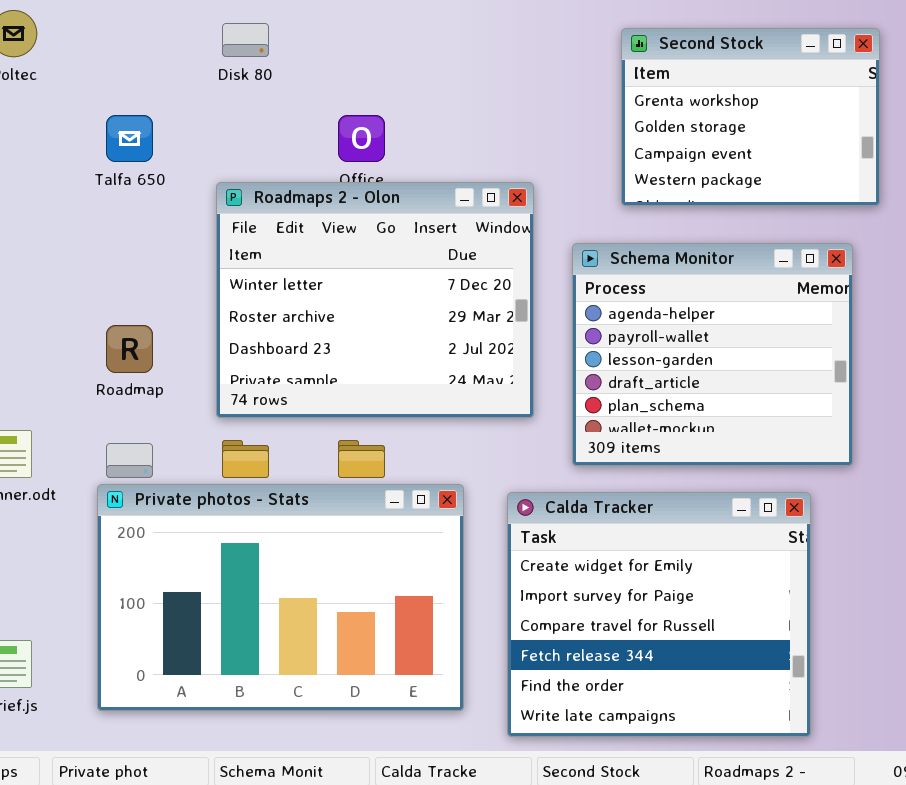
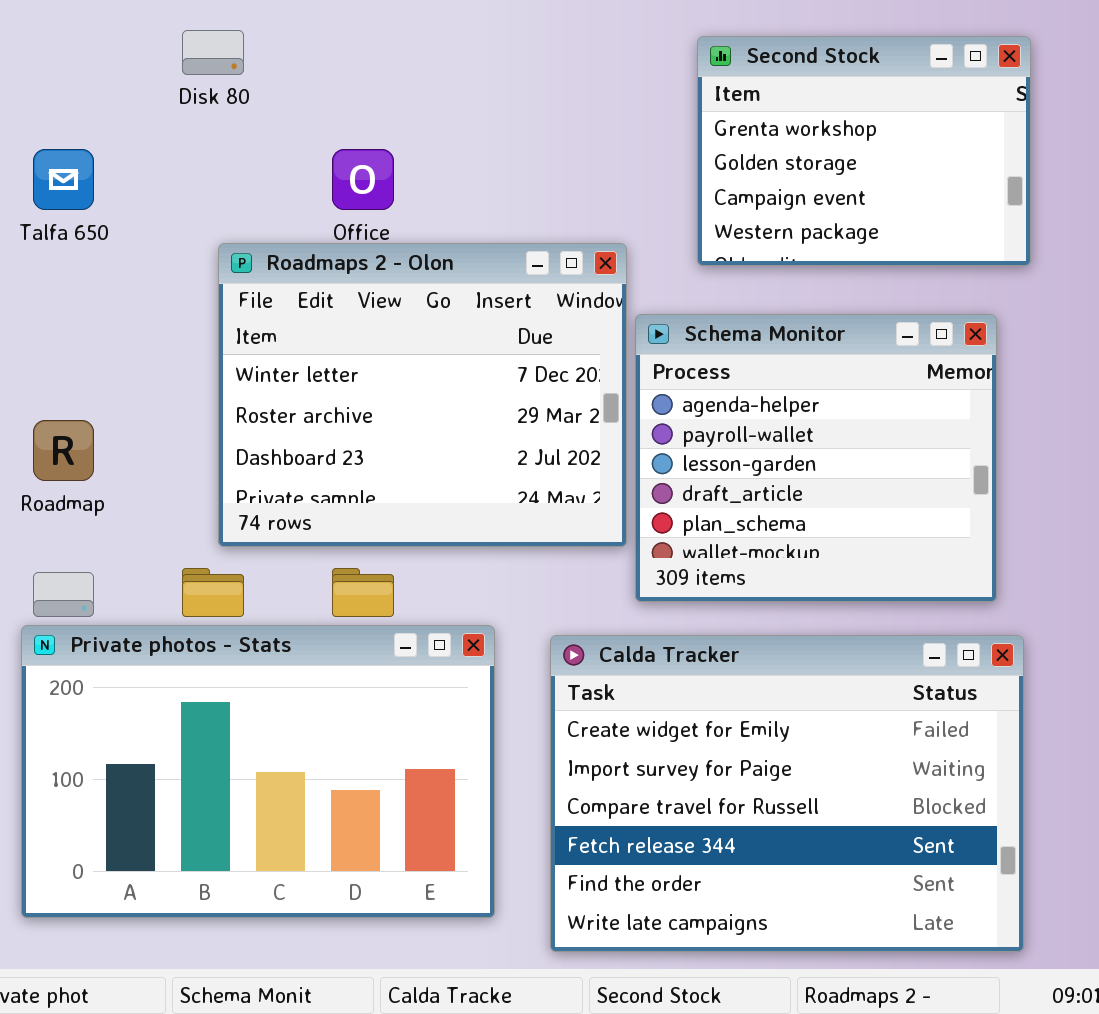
Roadmaps 2 - Olon: [216,182,534,418] -> [218,243,627,547], moved
Calda Tracker: [507,492,811,737] -> [550,635,1024,952], resized

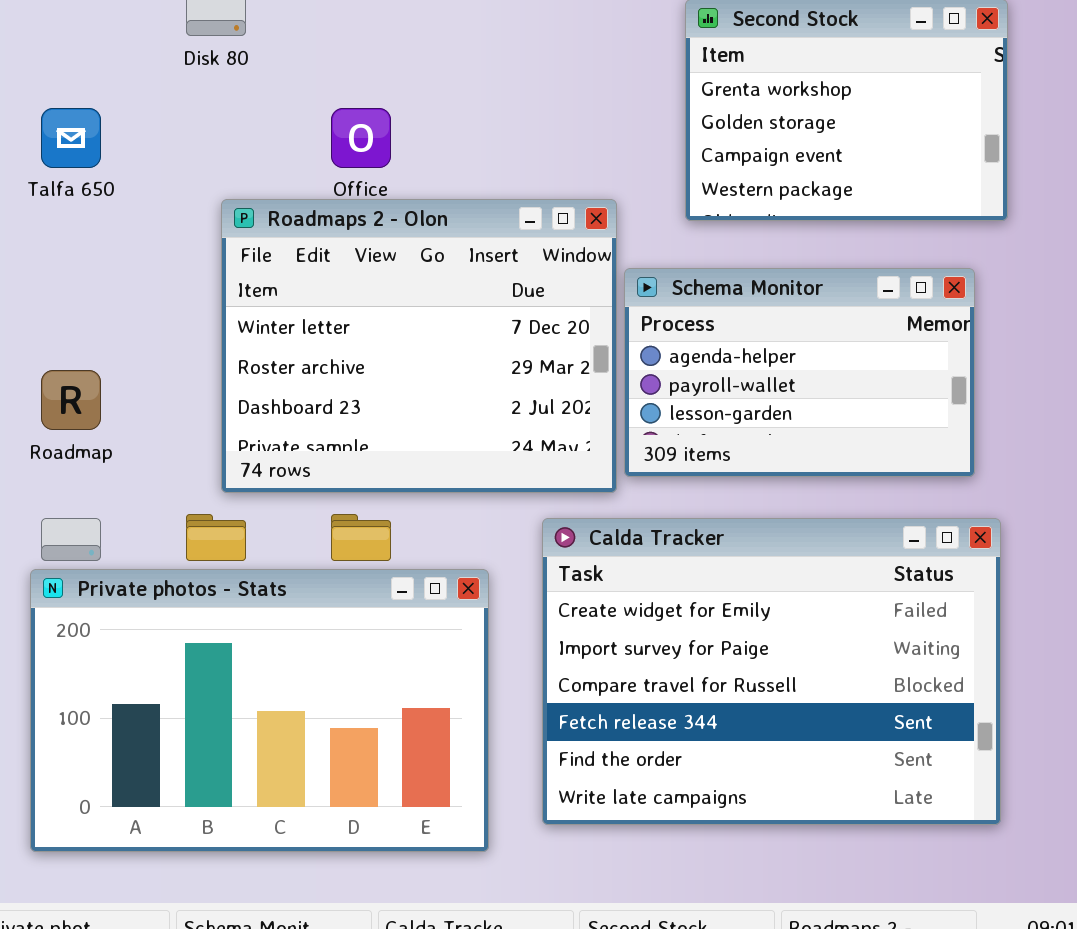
Schema Monitor: [635,314,997,602] -> [624,268,975,477], resized
Calda Tracker: [550,635,1024,952] -> [542,518,1001,825], moved

